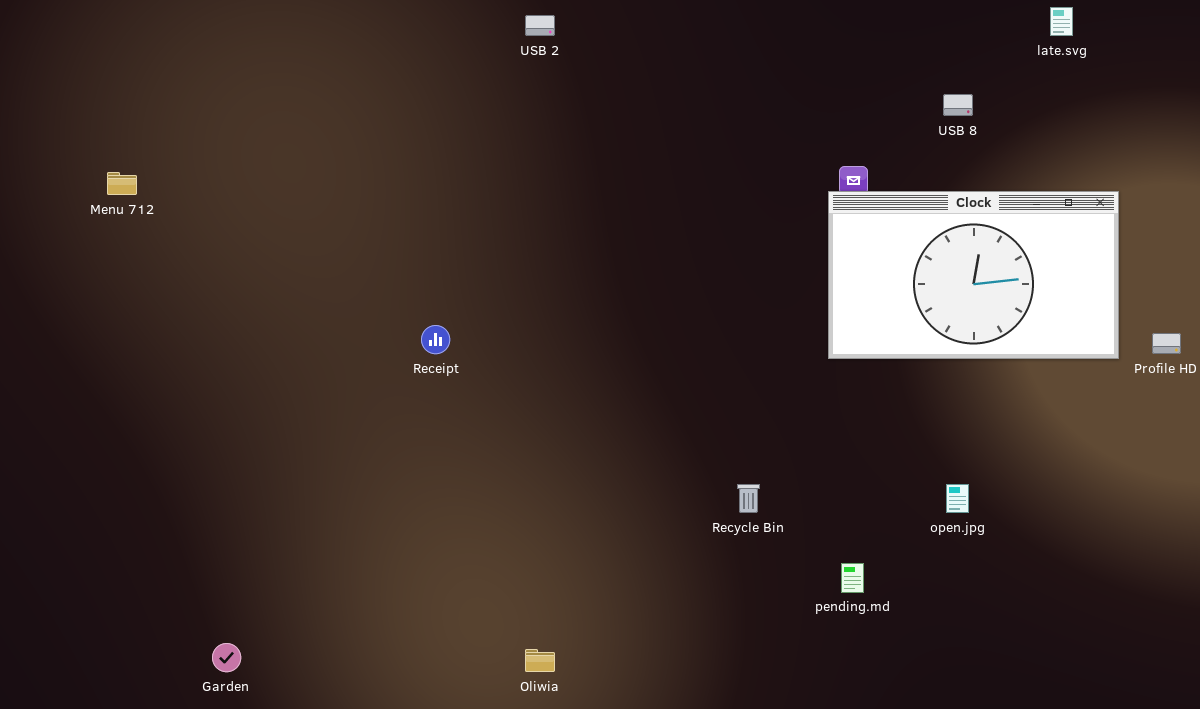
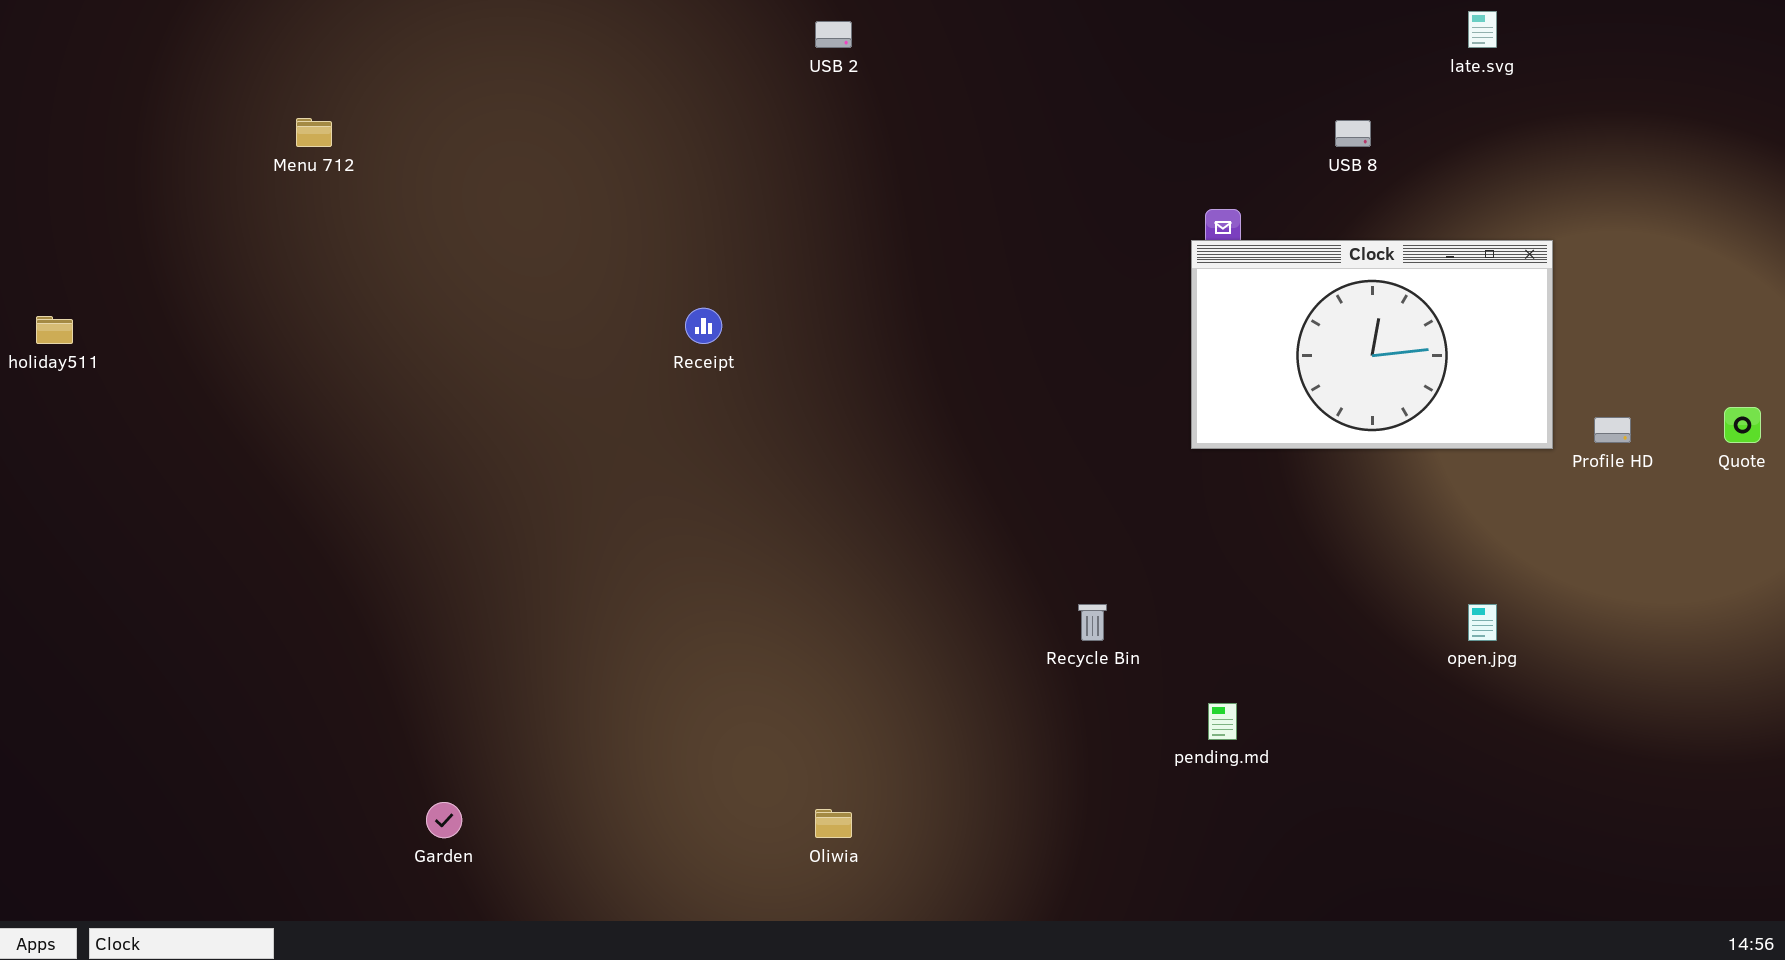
Menu 712: [107,172,137,195] -> [296,118,332,147], moved
Receipt: [421,325,450,354] -> [685,308,722,344], moved
open.jpg: [946,484,969,513] -> [1468,604,1497,641], moved

